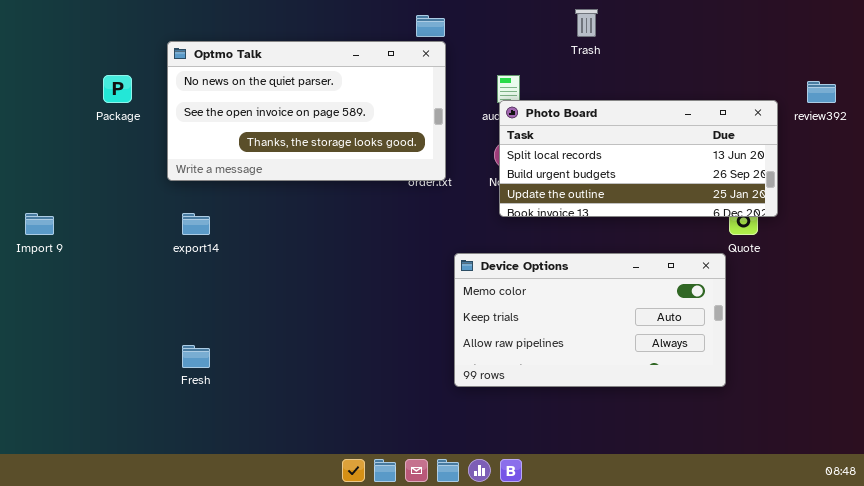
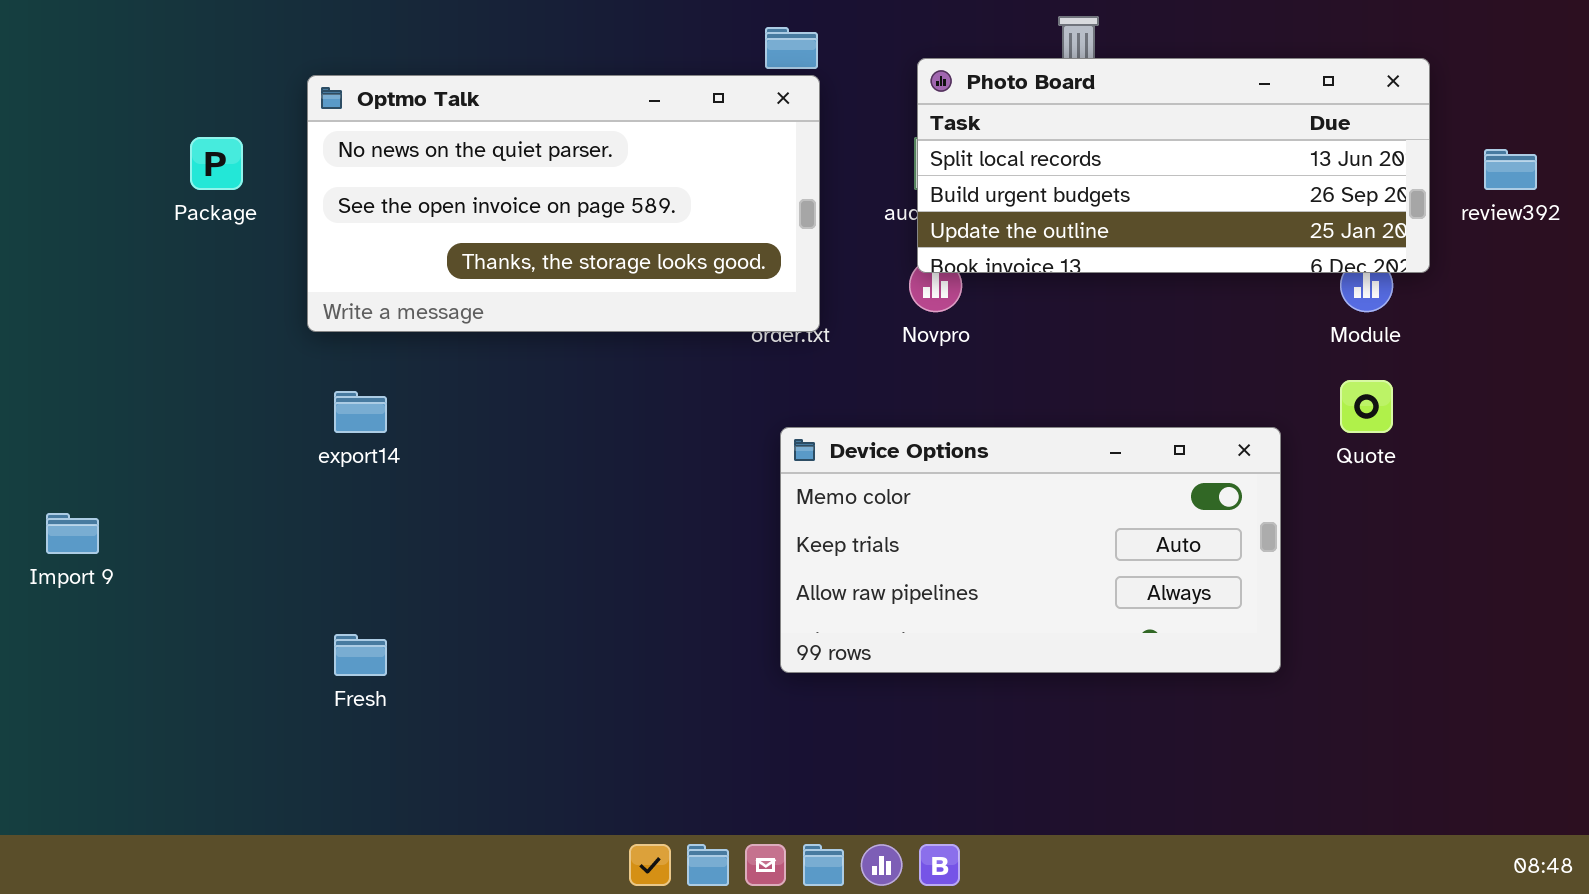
Photo Board: [499,100,778,217] -> [917,58,1430,273], moved
Import 9: [25,213,54,235] -> [46,513,99,554], moved
Device Options: [454,253,726,387] -> [780,427,1281,673], moved

